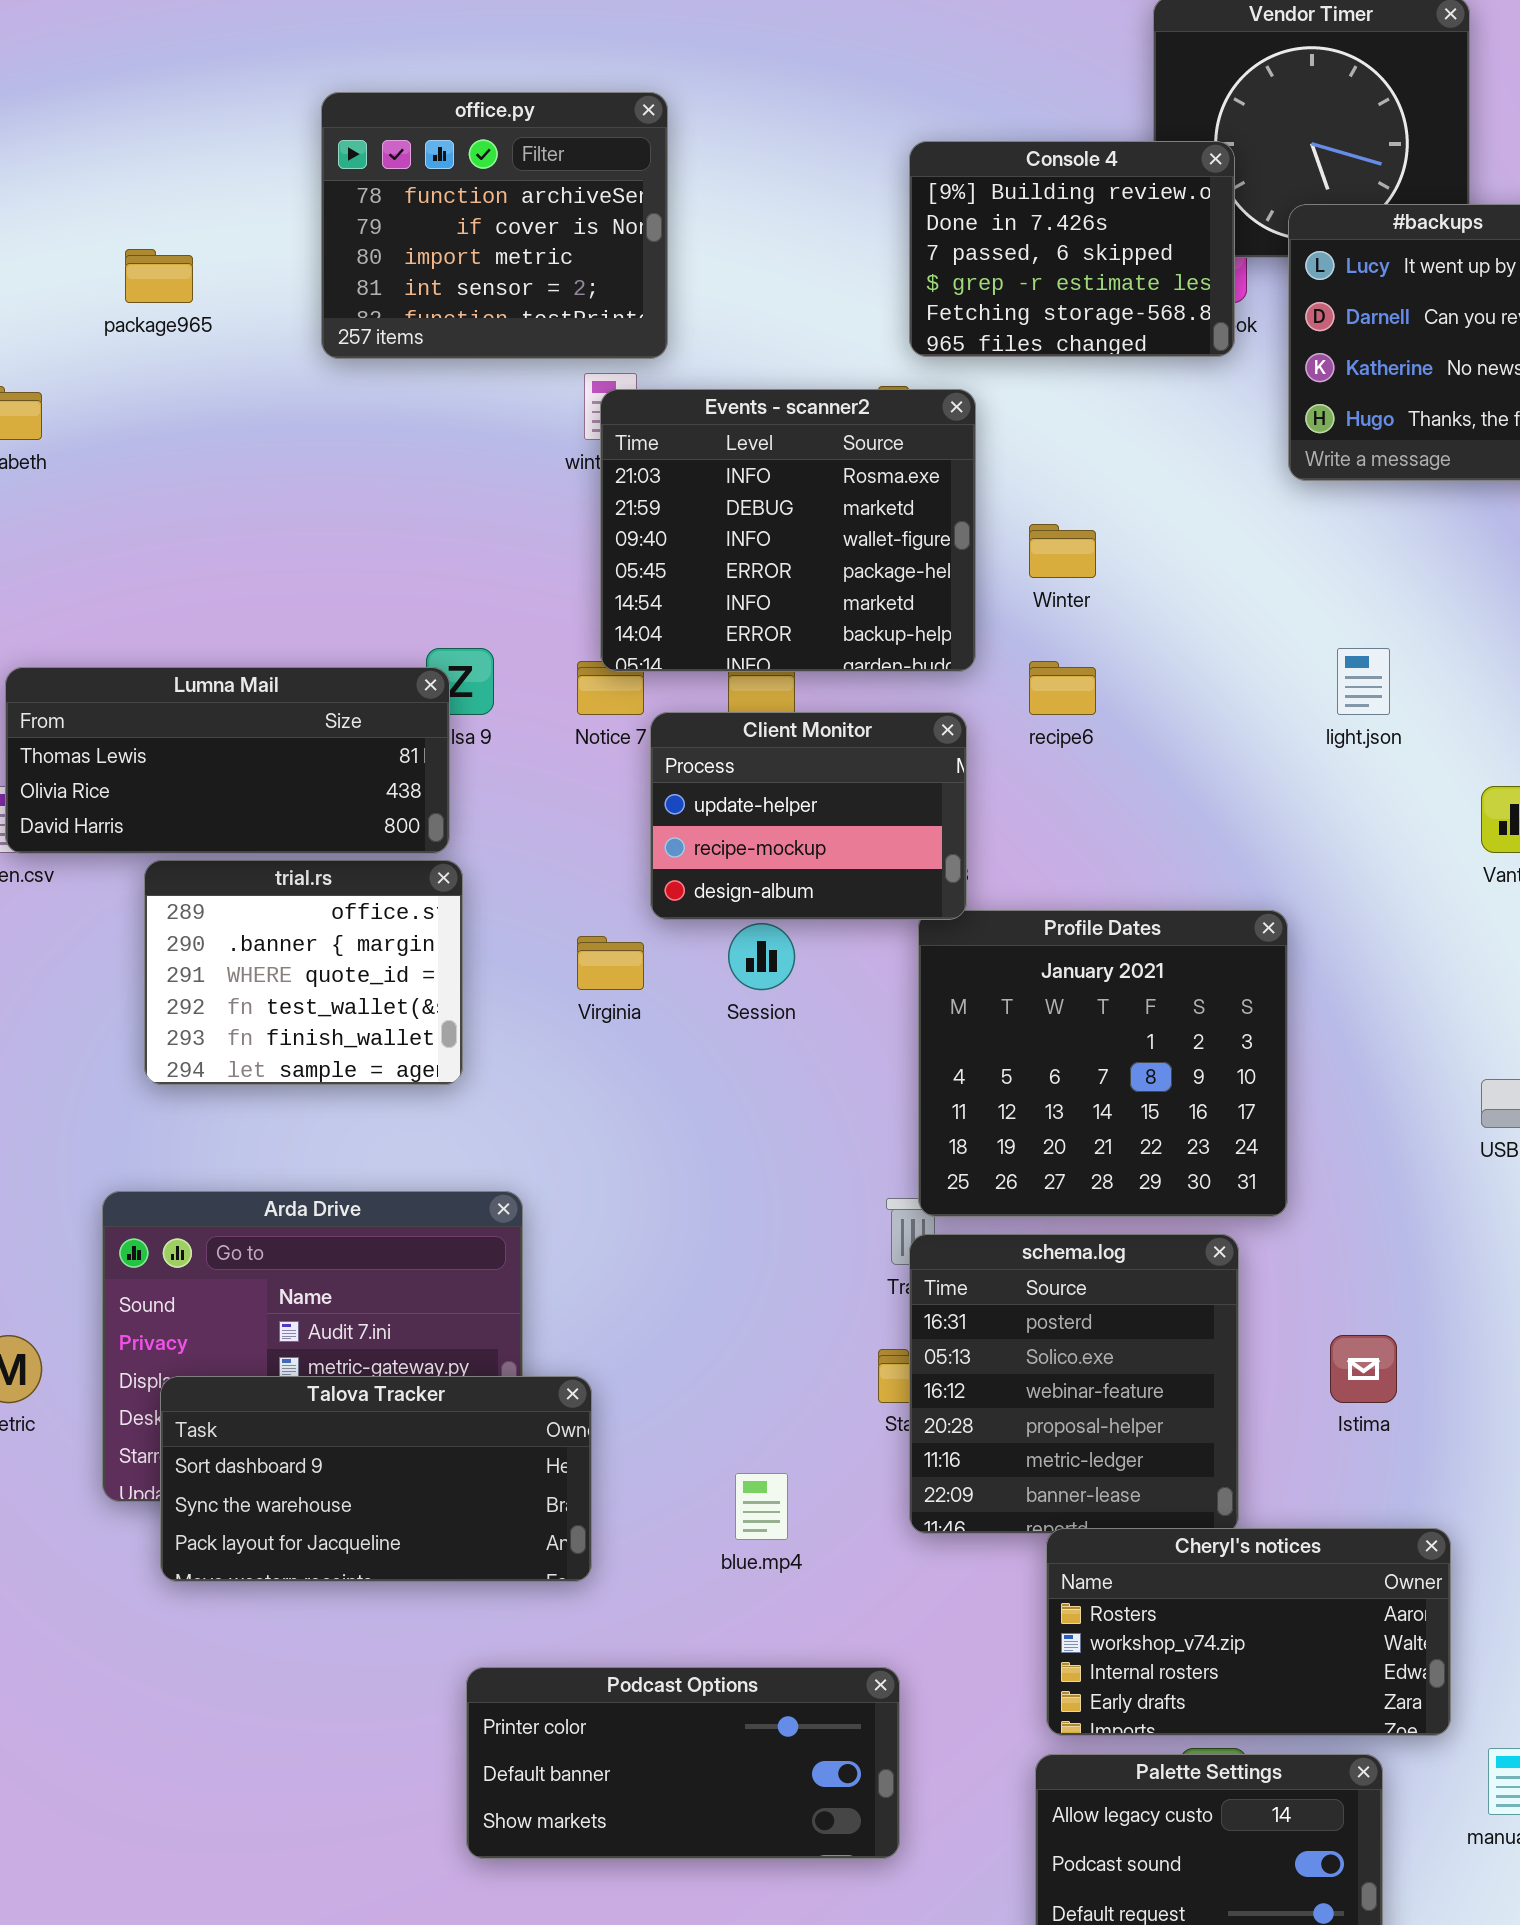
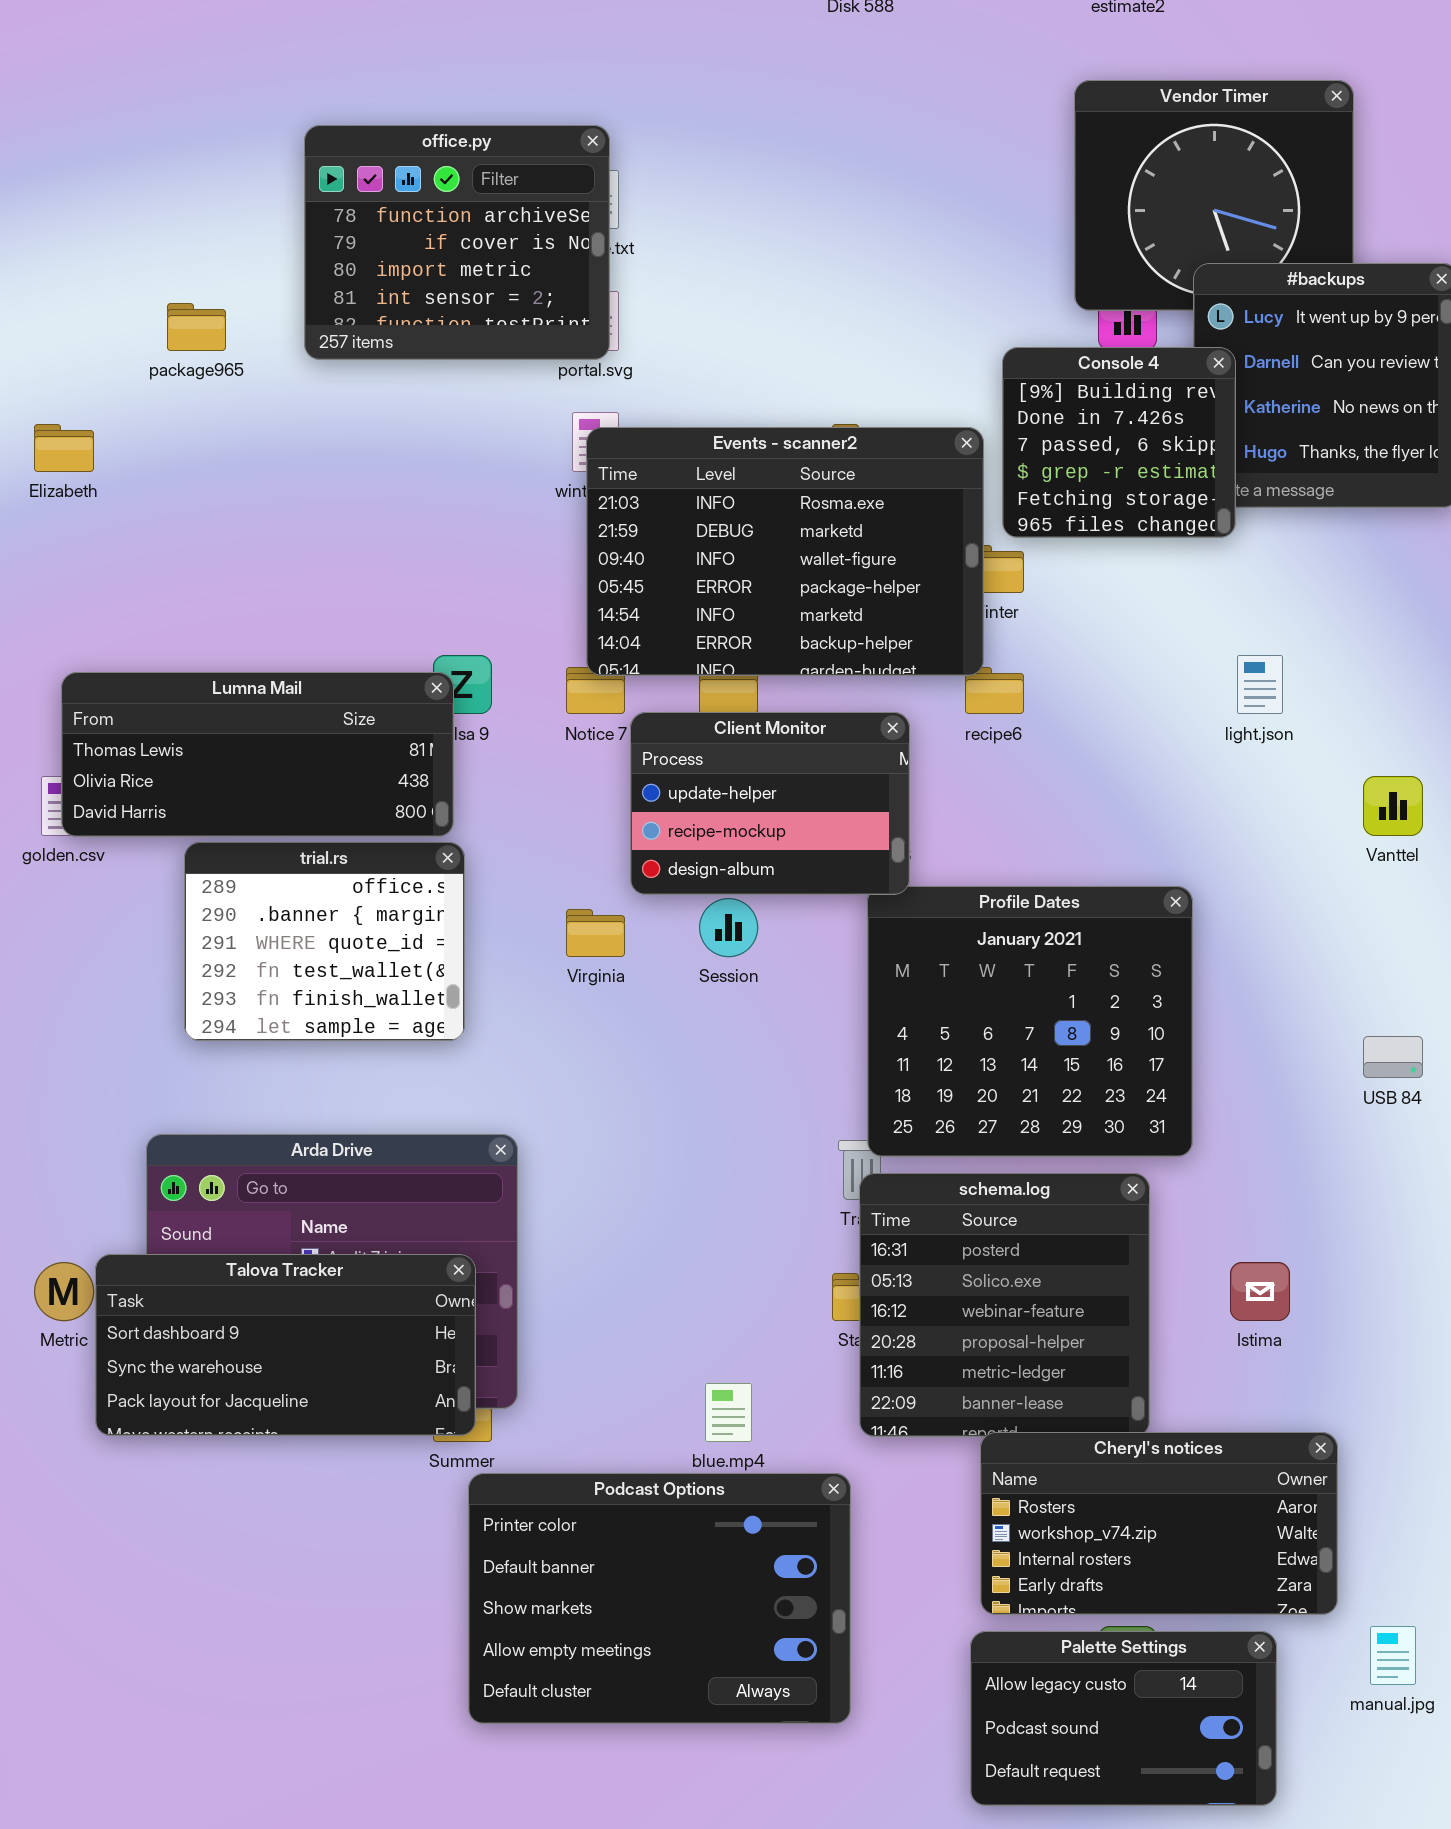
office.py: [321,92,668,359] -> [304,125,610,360], moved
Console 4: [909,141,1235,357] -> [1002,347,1236,538], moved, resized
Events - scanner2: [600,389,976,672] -> [586,427,984,676], resized
Talova Tracker: [160,1376,592,1582] -> [95,1254,476,1436], moved
Podcast Options: [466,1667,900,1859] -> [468,1473,851,1724], resized

